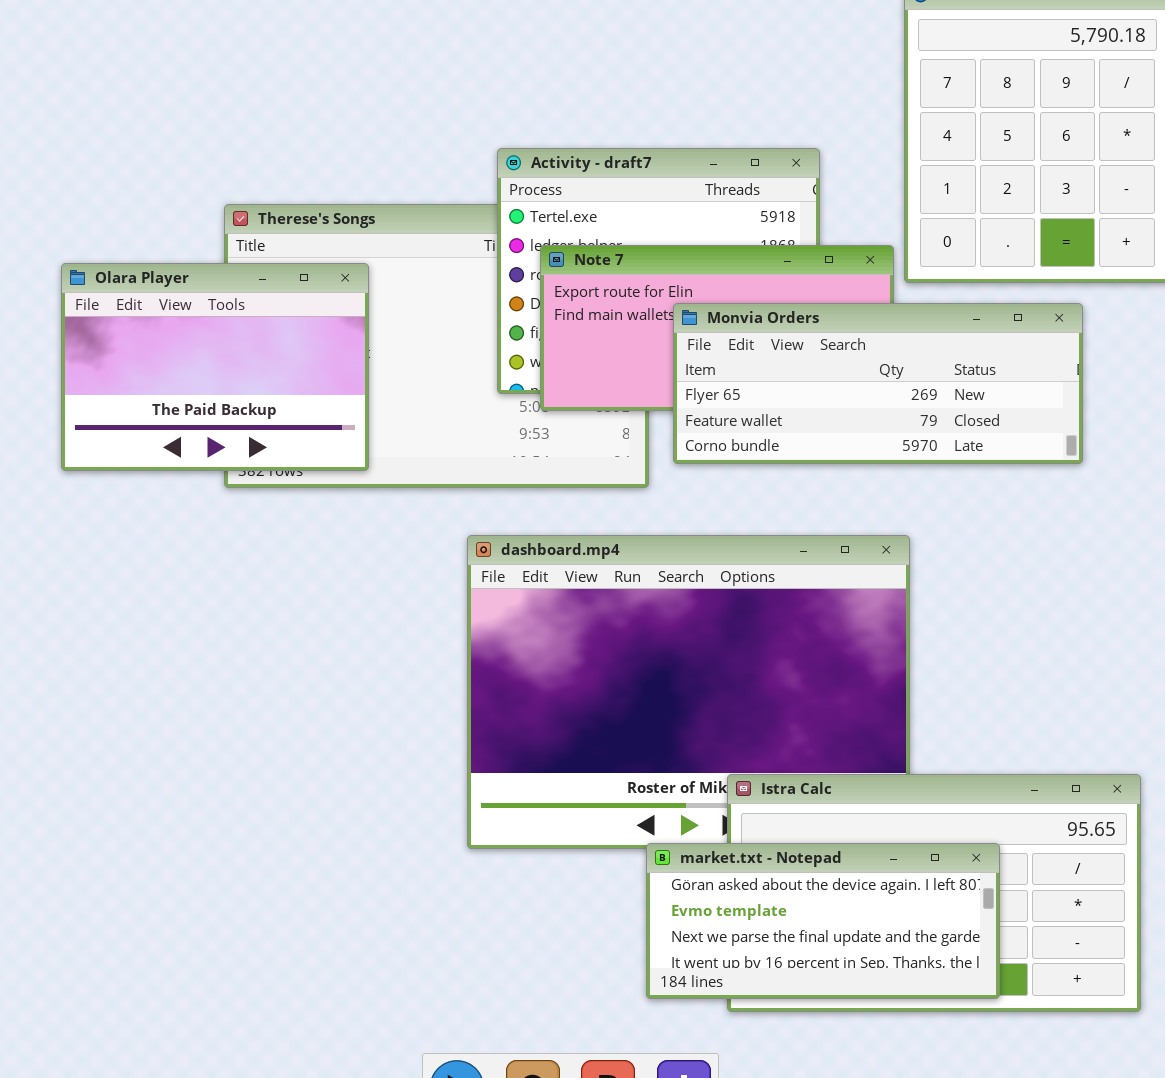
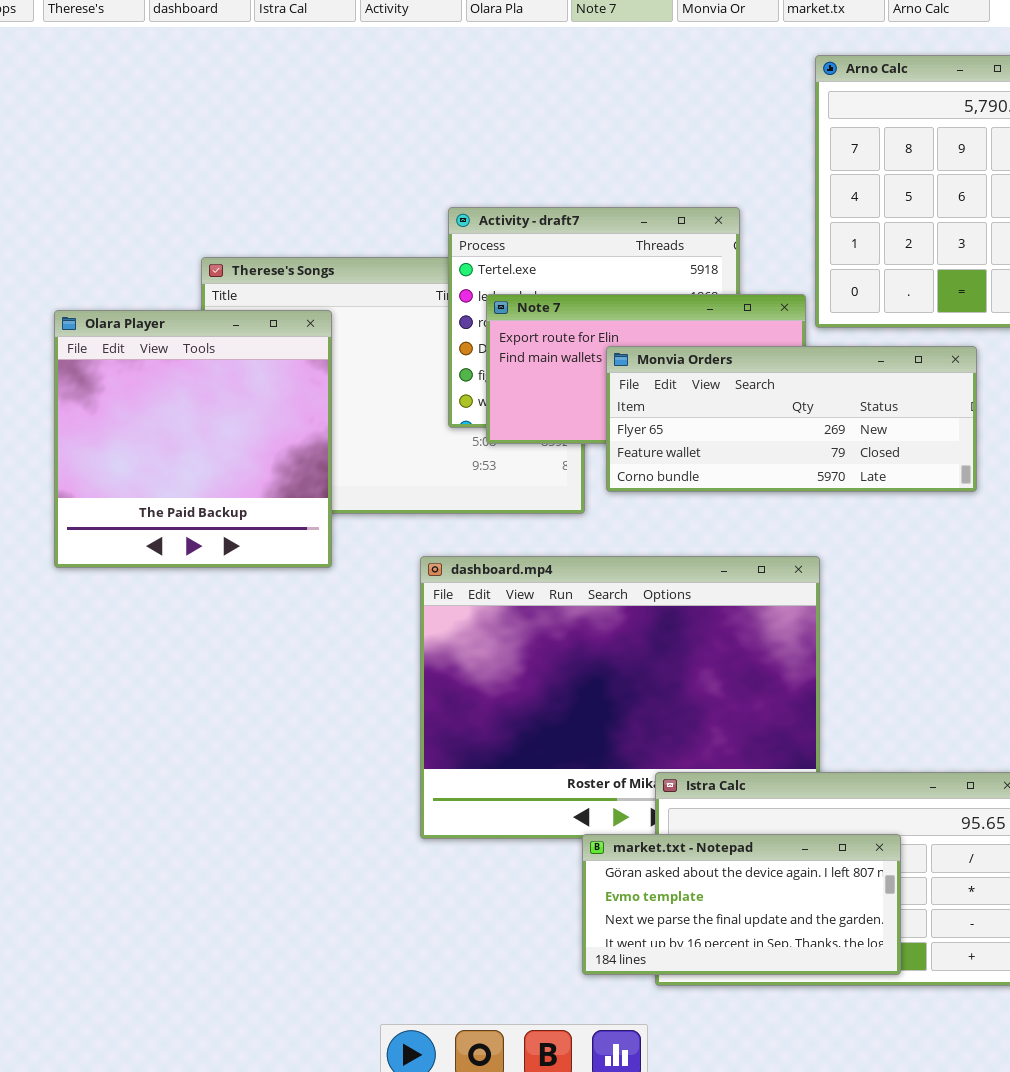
Olara Player: [61,263,369,471] -> [54,310,332,568], resized

